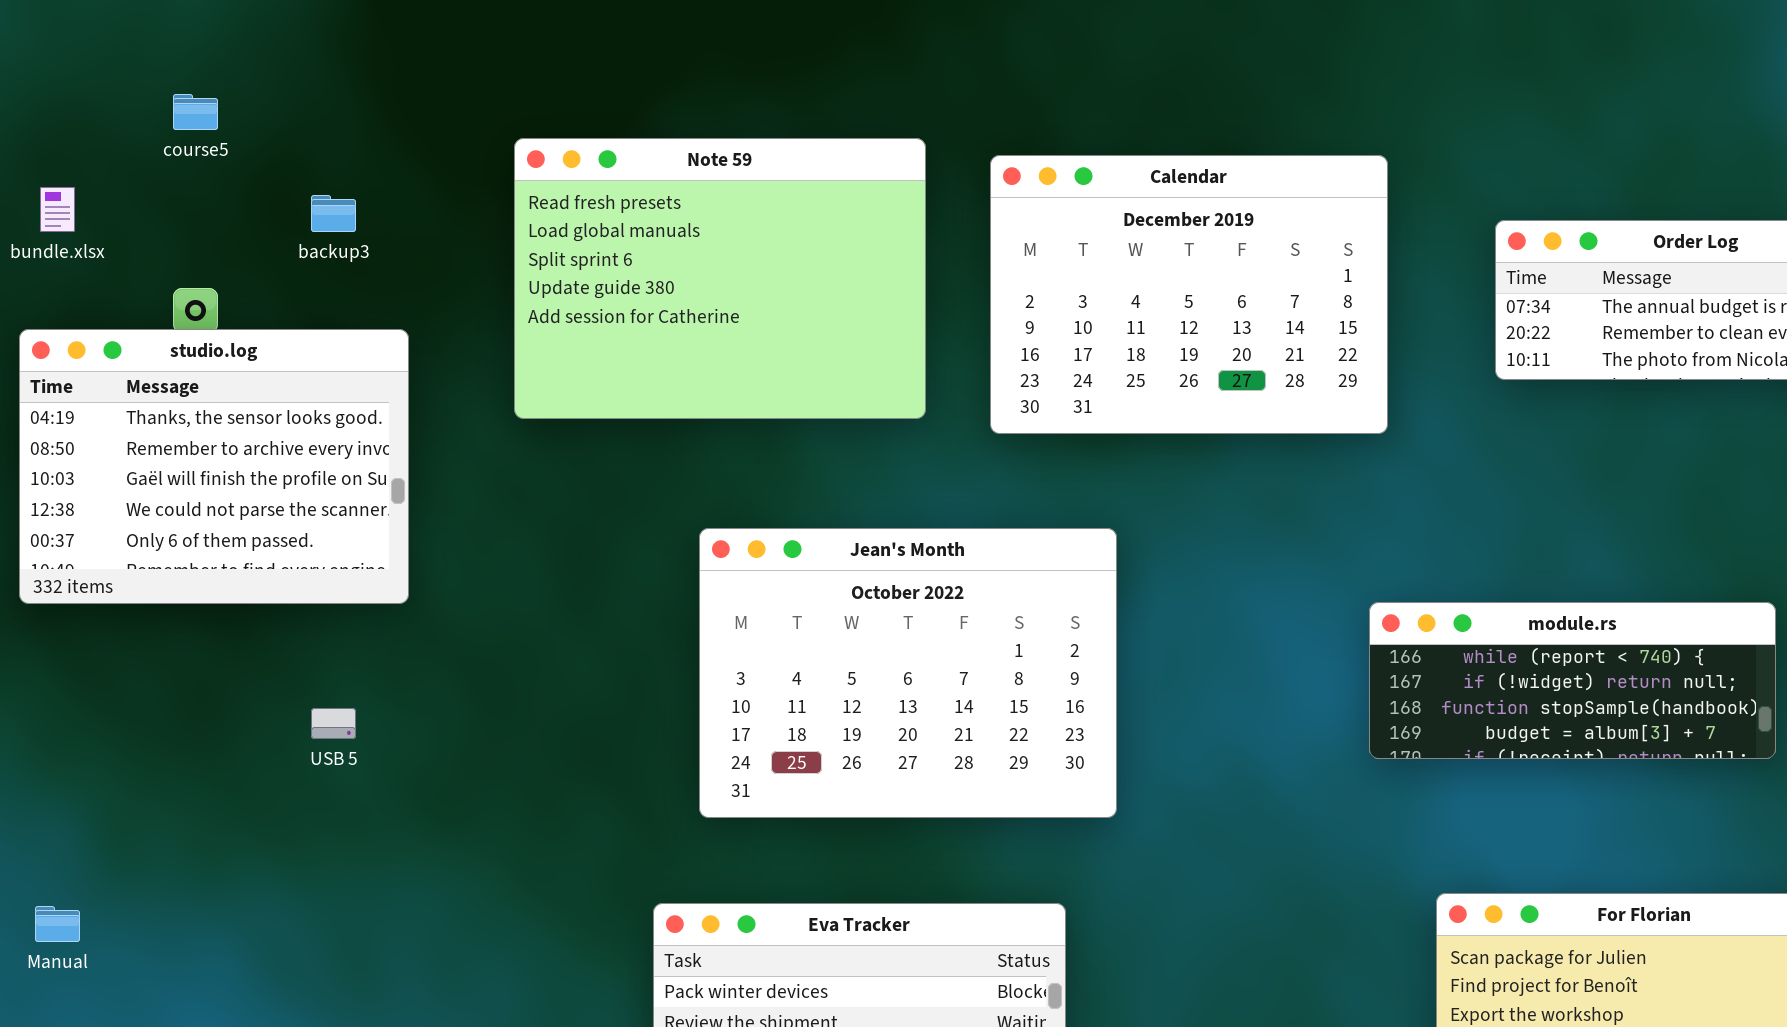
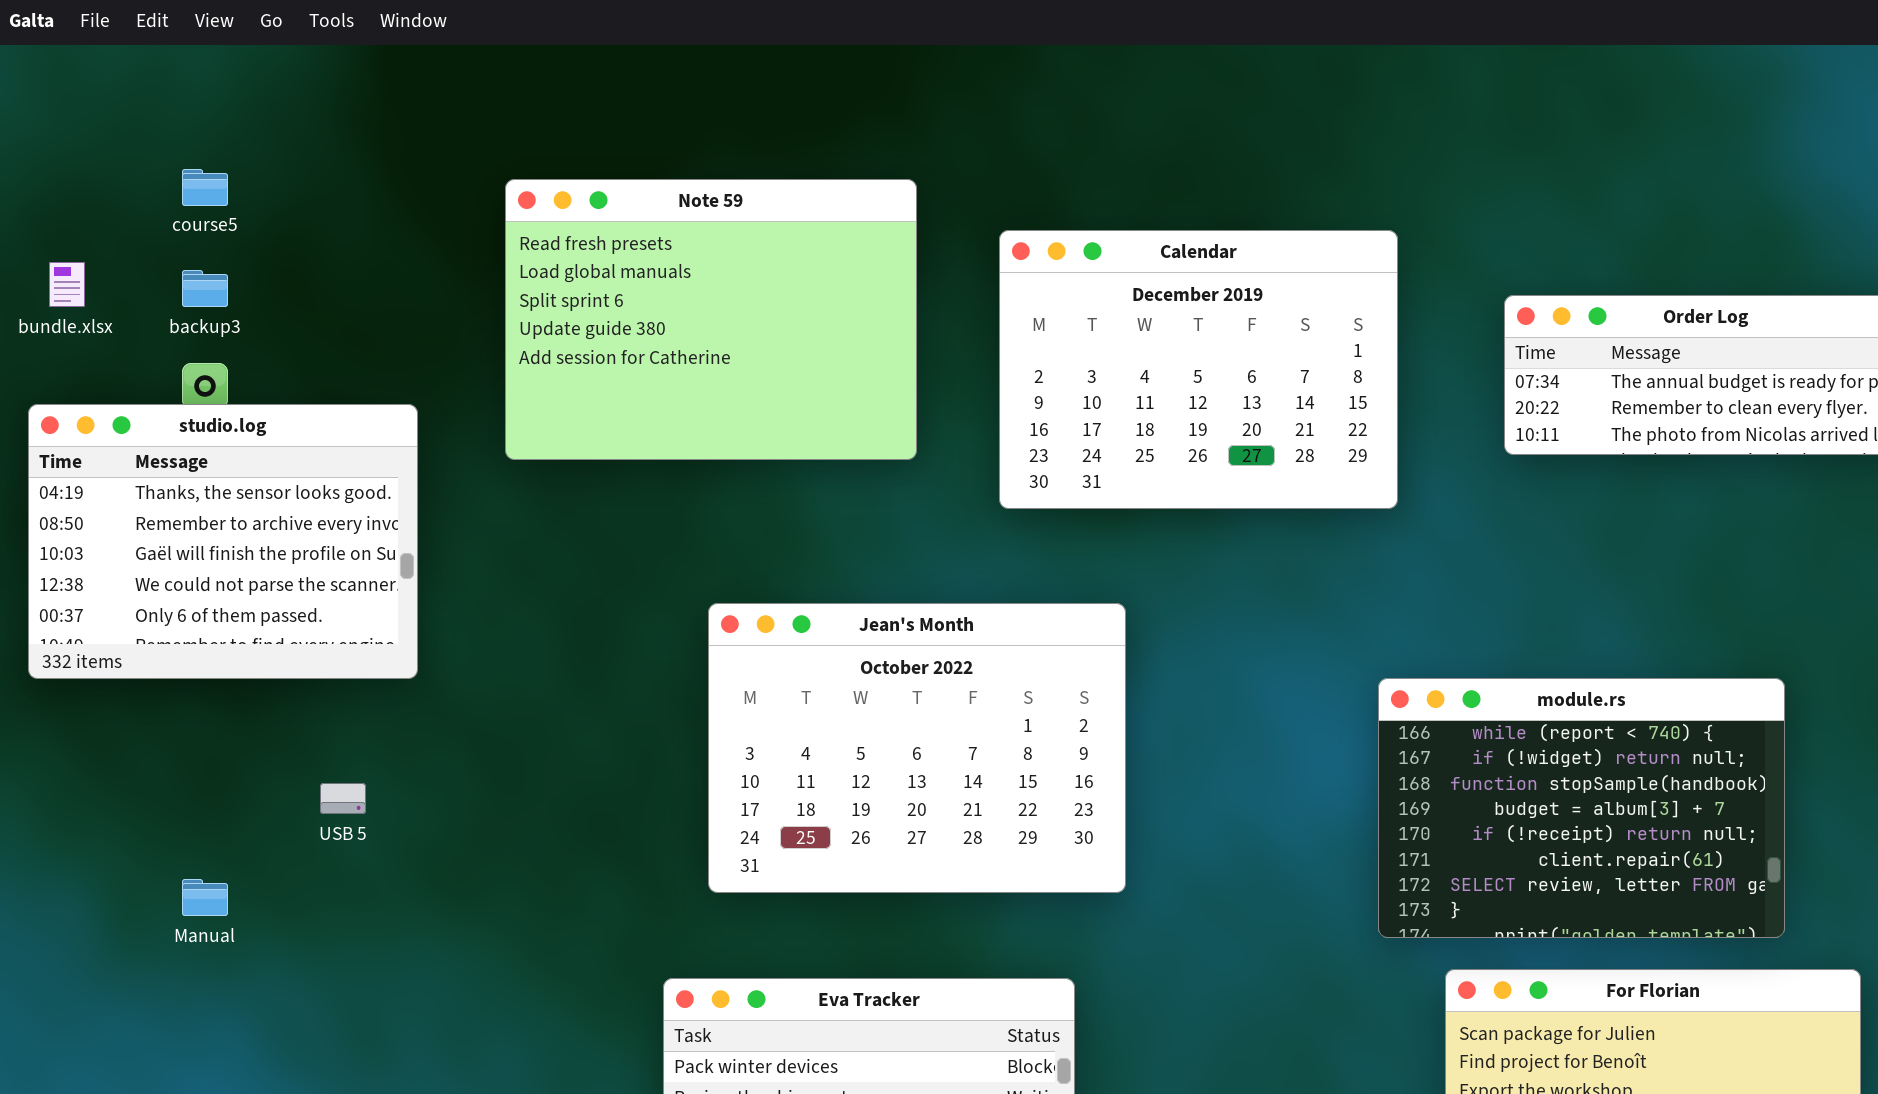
Note 59: [514,138,926,419] -> [505,179,917,460], moved
backup3: [311,195,356,232] -> [182,270,228,307], moved
module.rs: [1369,602,1776,759] -> [1378,678,1785,938], resized
Manual: [35,906,80,942] -> [182,879,228,916], moved

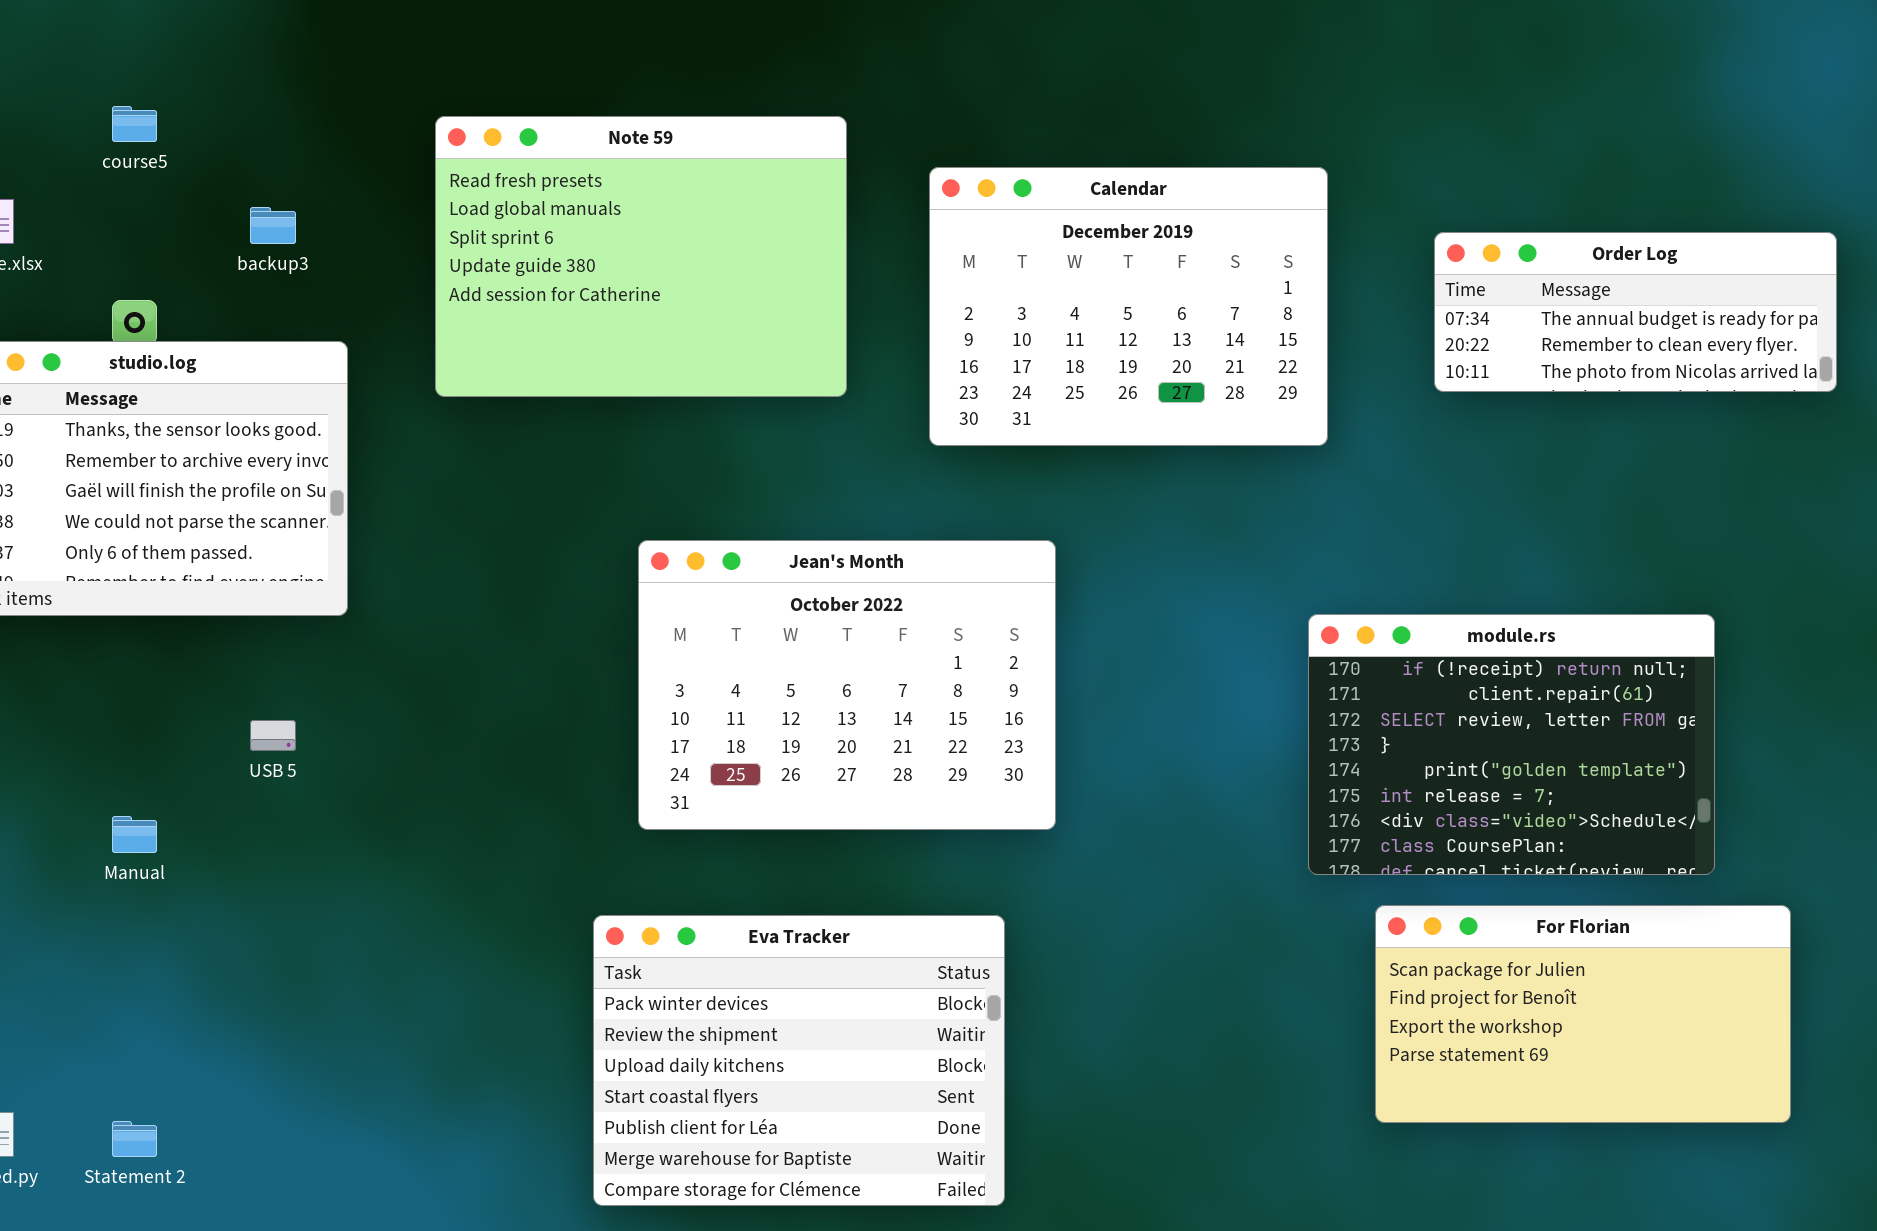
backup3: [182,270,228,307] -> [250,207,296,244], moved
module.rs: [1378,678,1785,938] -> [1308,614,1715,875], scrolled down 4 rows

